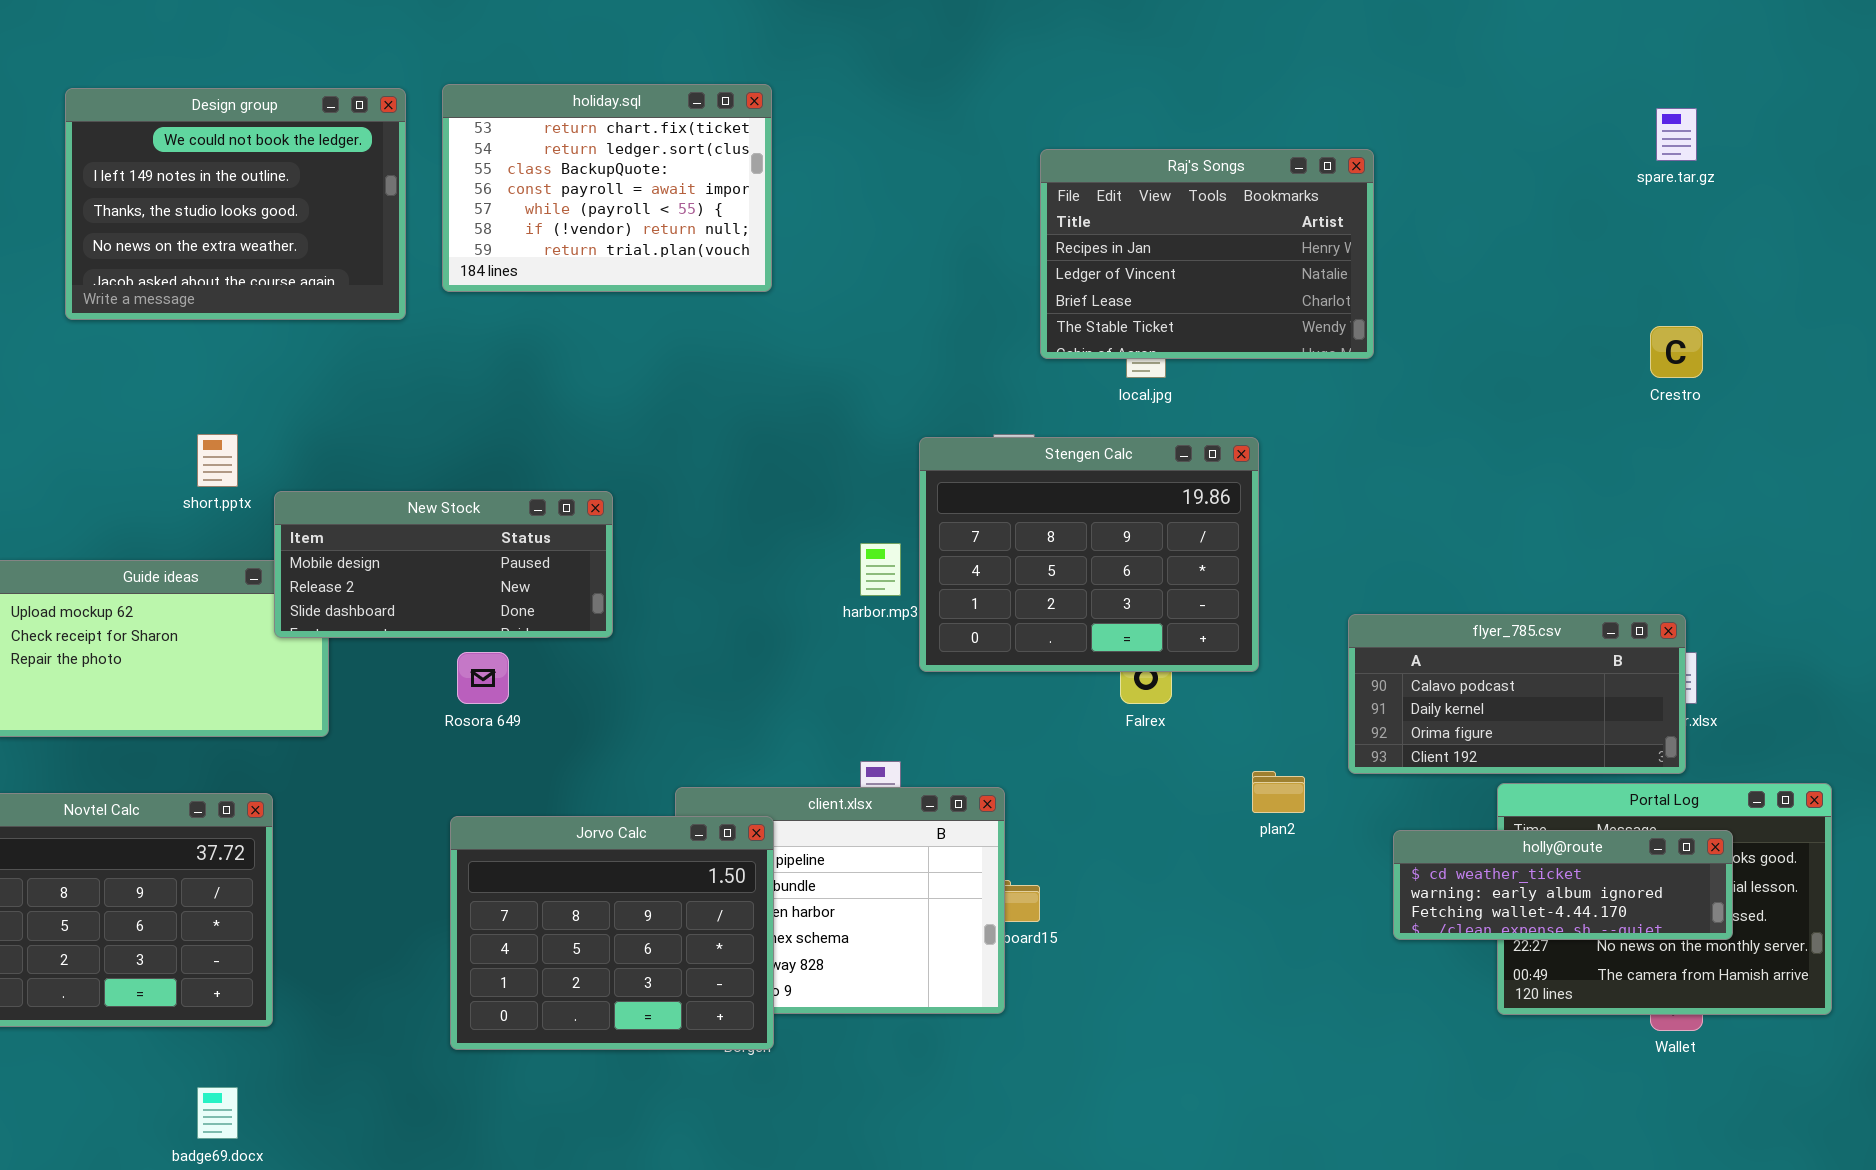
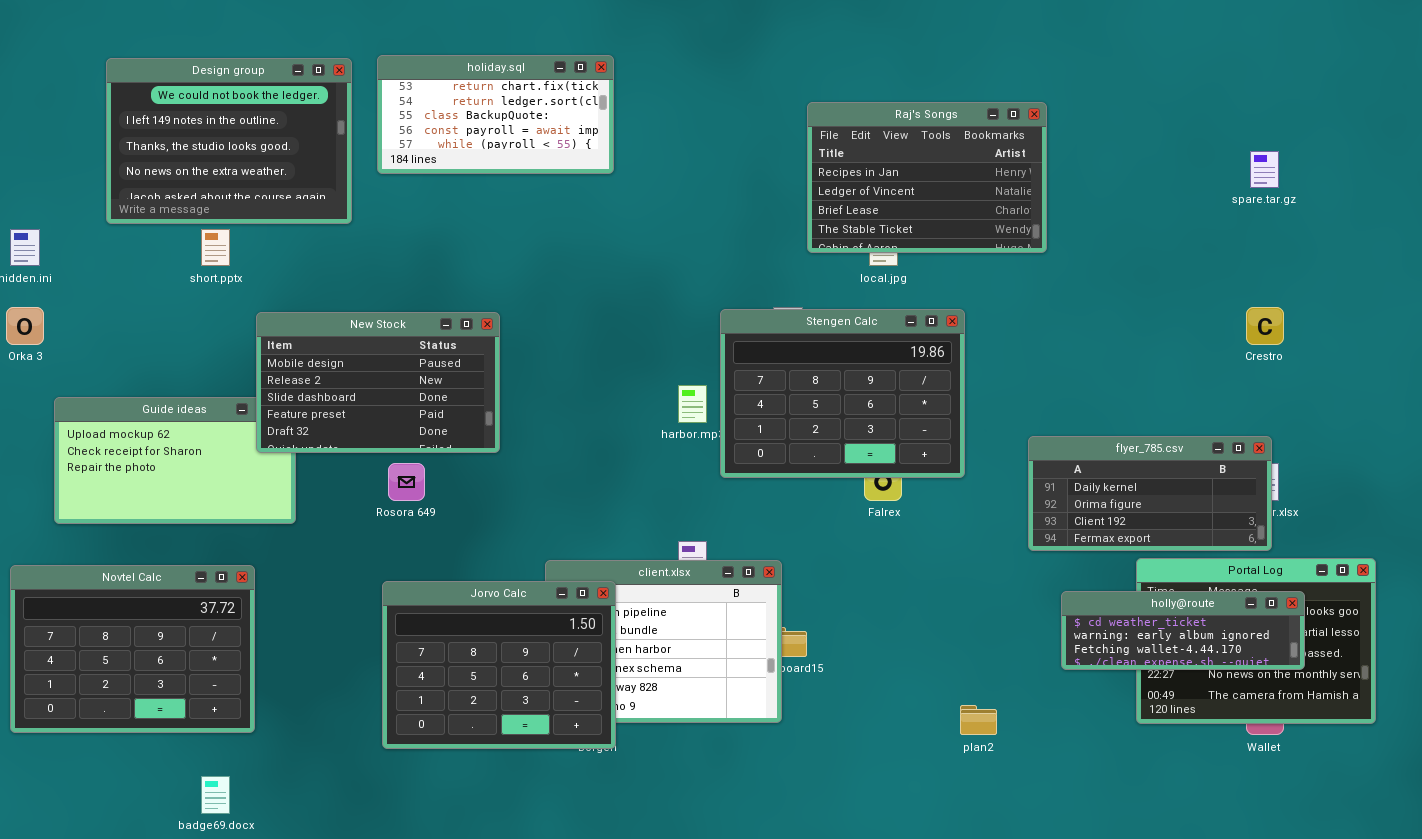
holiday.sql: [442,84,772,292] -> [377,55,614,174], resized
spare.tar.gz: [1656,108,1697,161] -> [1250,151,1279,188], moved
Crestro: [1650,326,1703,378] -> [1246,307,1284,345], moved
short.pptx: [197,434,238,487] -> [201,229,230,266], moved
New Stock: [274,491,613,638] -> [256,312,500,453], resized
flyer_785.csv: [1348,614,1686,774] -> [1028,436,1272,551], scrolled down 1 row
plan2: [1252,771,1305,813] -> [960,705,997,735], moved

